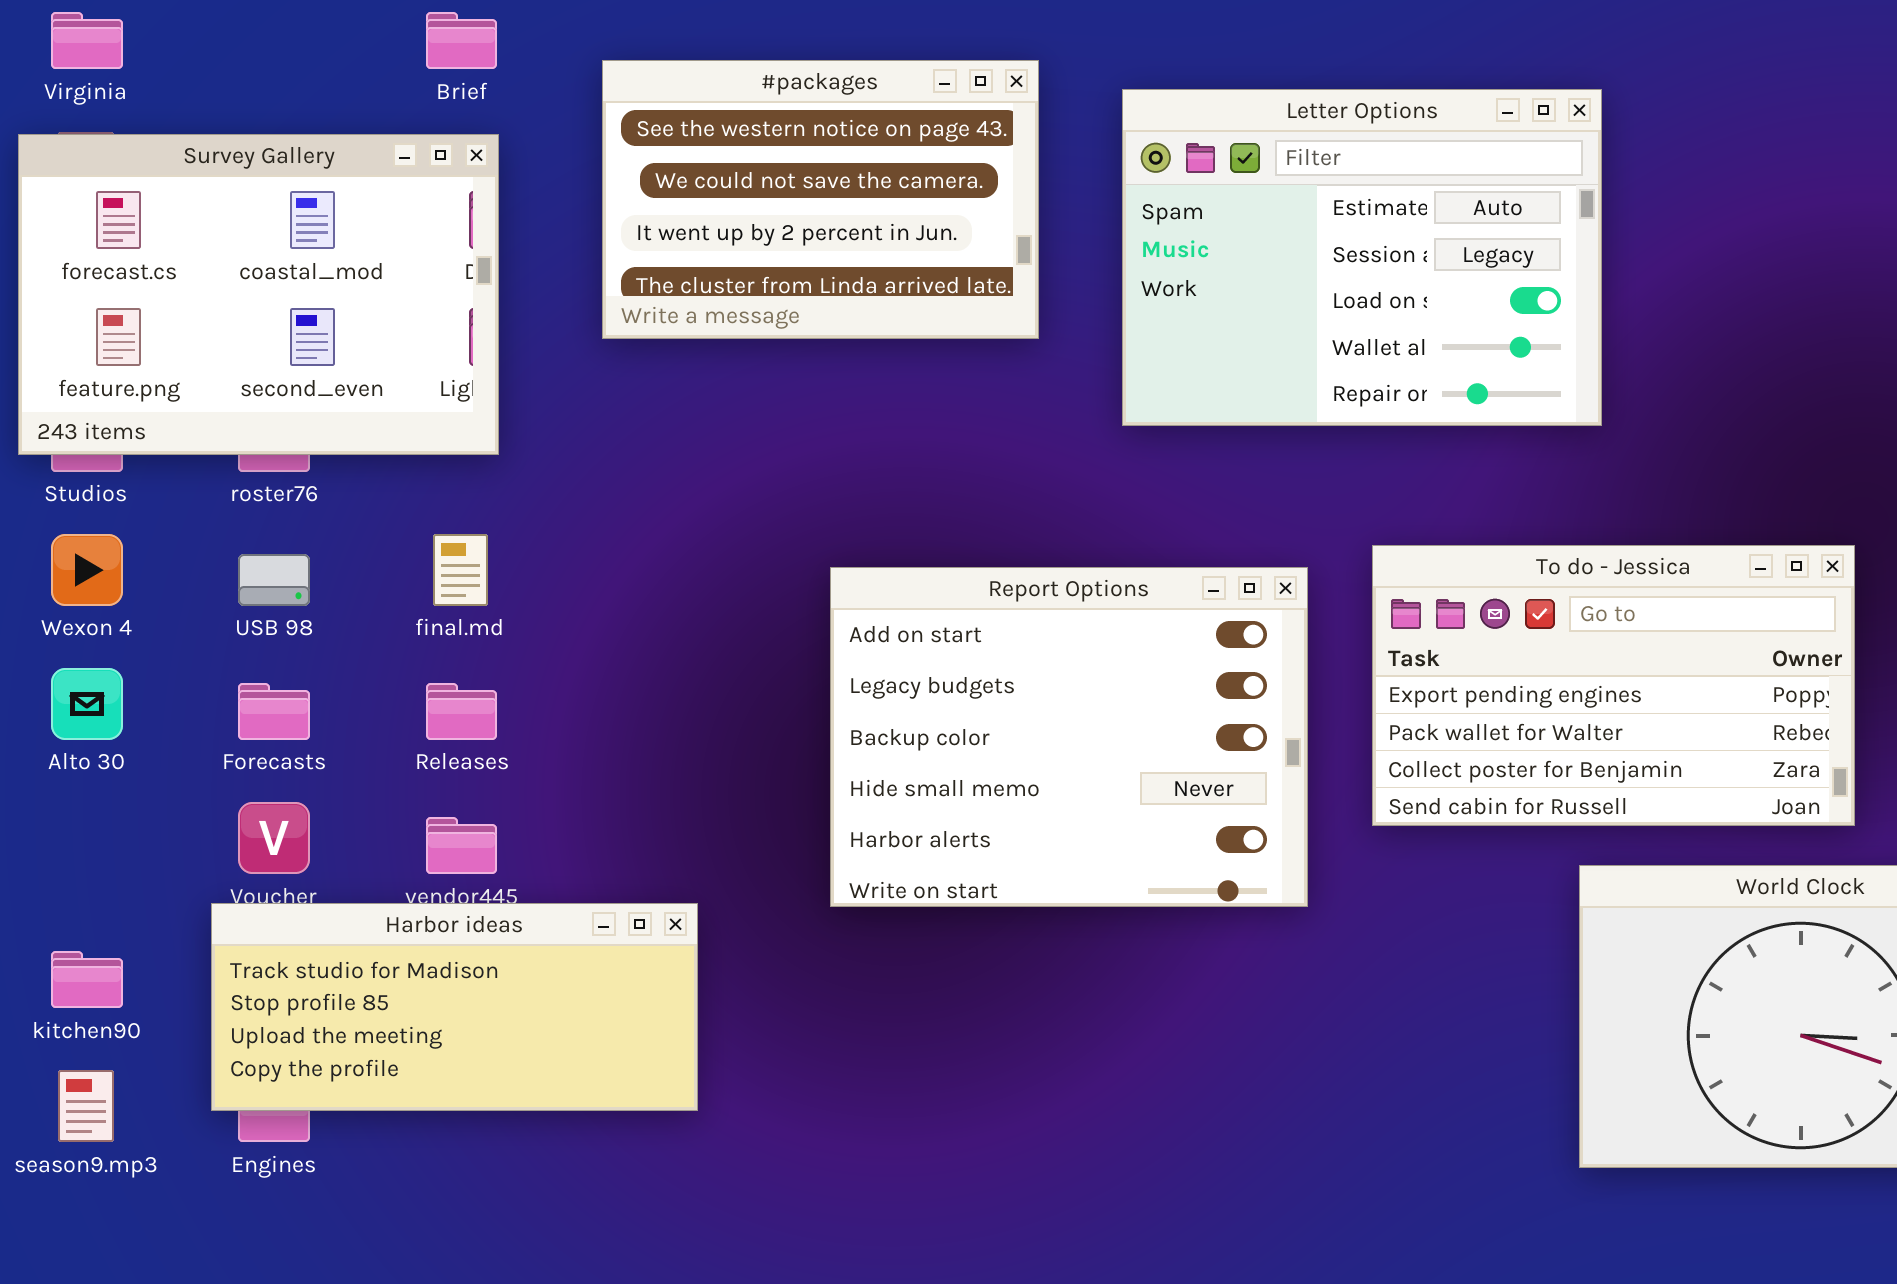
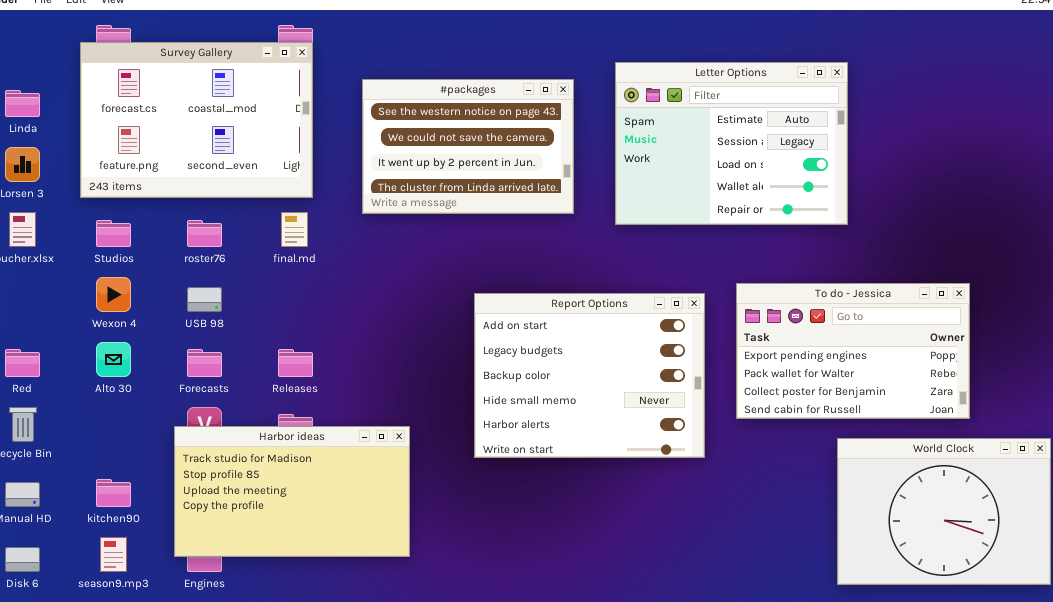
#packages: [602,60,1039,339] -> [362,79,574,214], moved
Survey Gallery: [18,134,499,455] -> [80,42,313,198], moved
final.md: [433,534,488,606] -> [281,212,308,247], moved
Harbor ideas: [211,903,698,1111] -> [174,426,410,557], resized

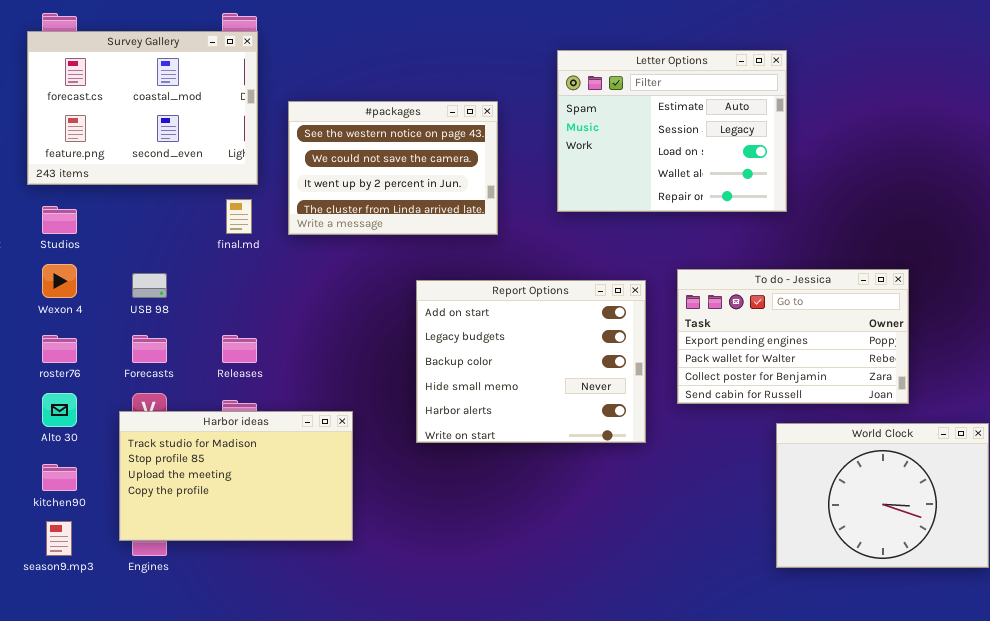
#packages: [362,79,574,214] -> [288,101,498,235], moved
roster76: [187,220,222,247] -> [42,335,77,363], moved
Alto 30: [96,342,131,377] -> [42,393,77,427], moved

